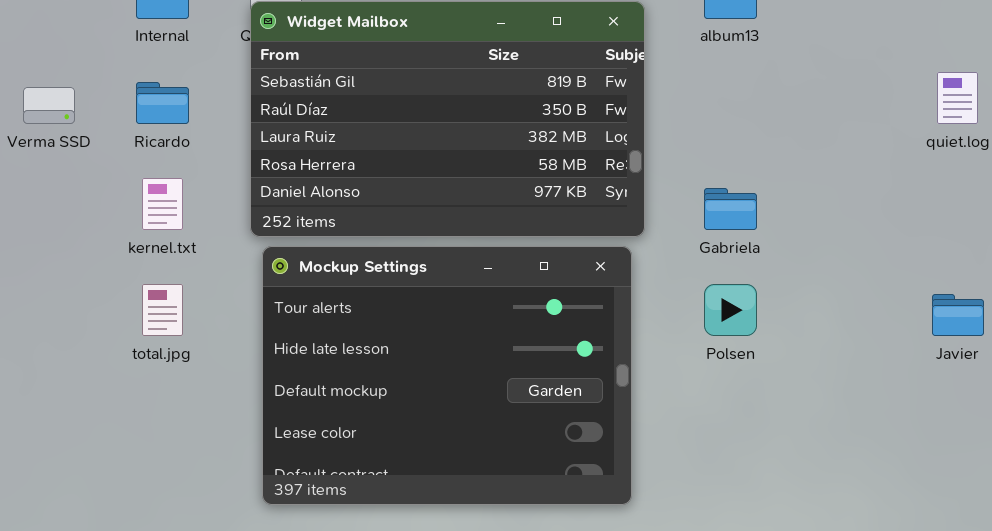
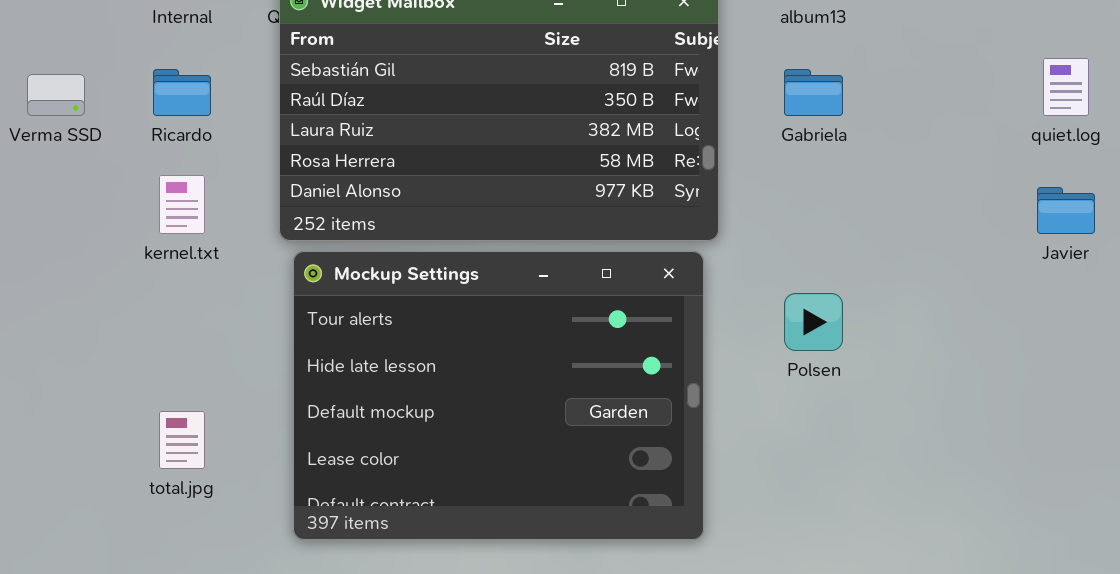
Gabriela: [704,188,757,230] -> [784,69,843,116], moved
total.jpg: [142,284,183,336] -> [159,411,205,469], moved
Javier: [932,294,984,336] -> [1037,187,1095,234], moved

